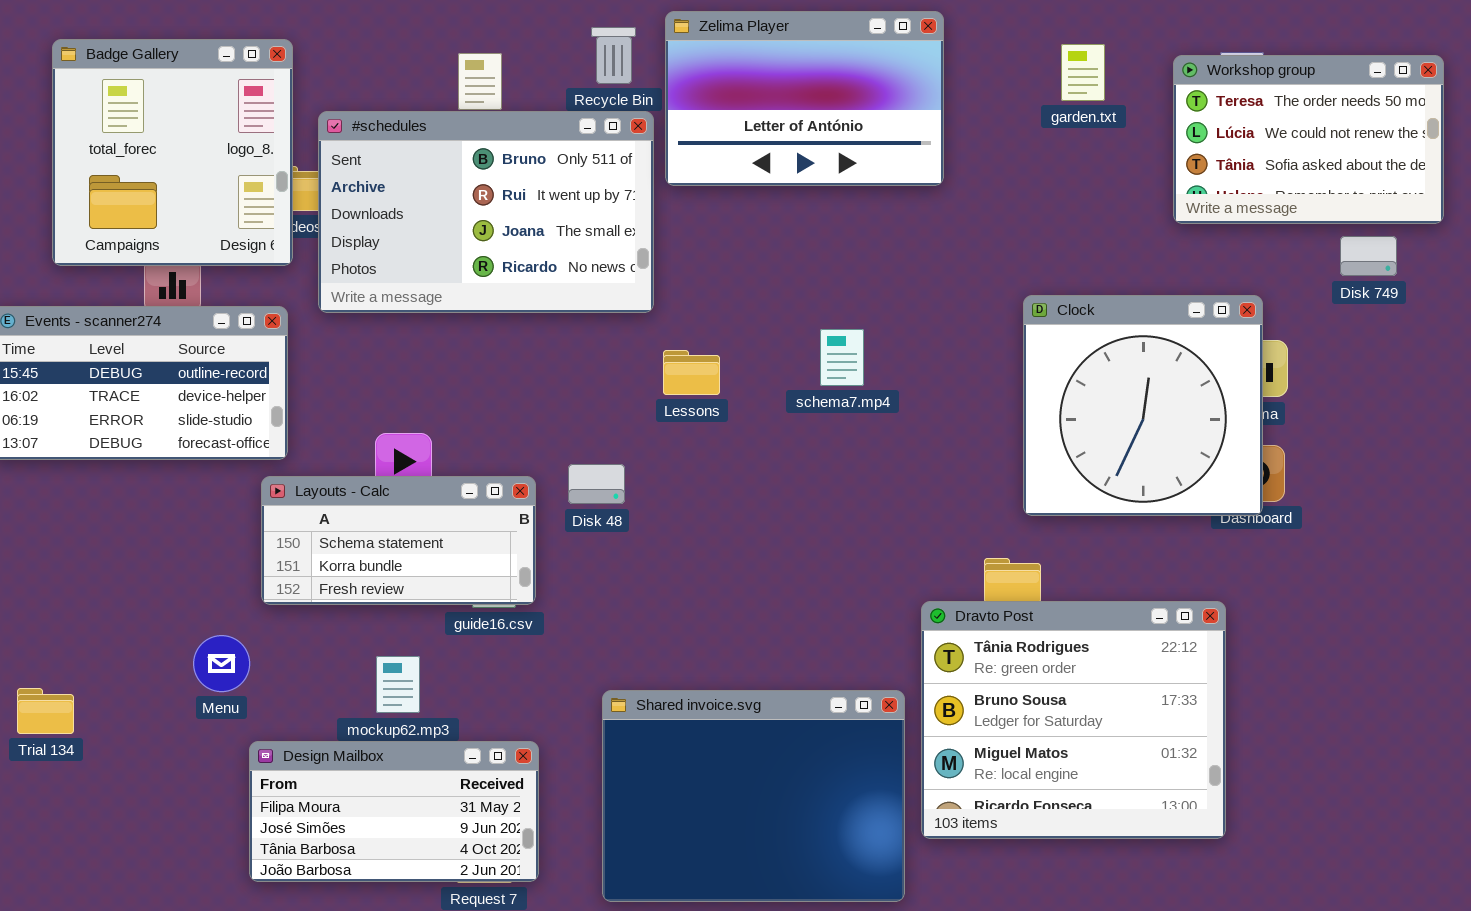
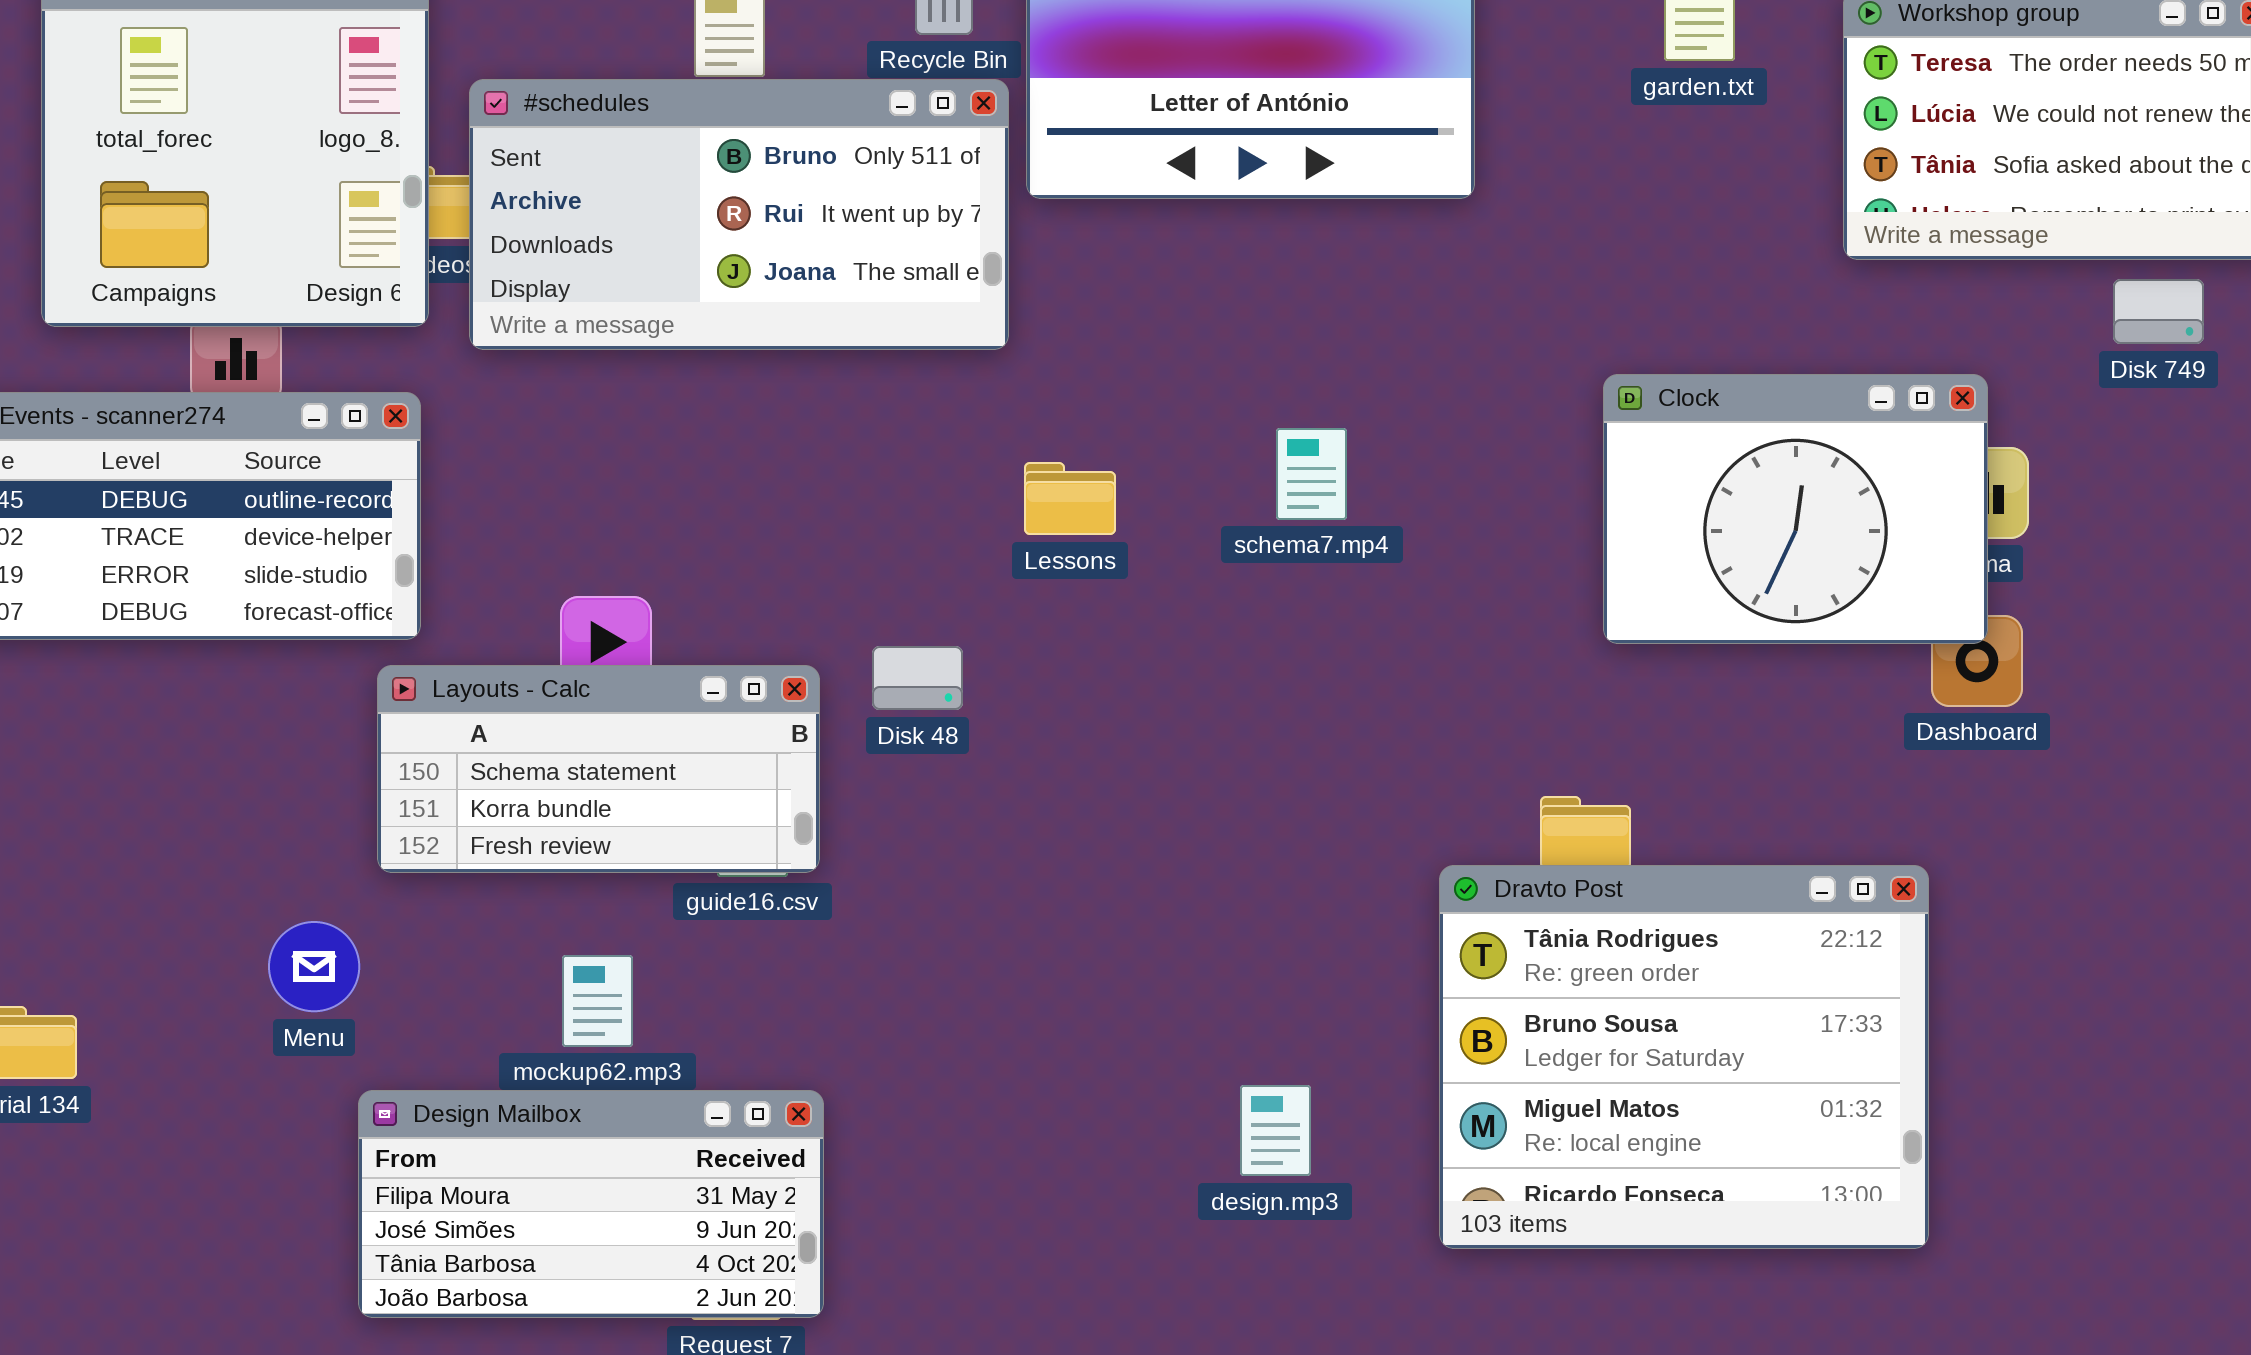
#schedules: [318,111,654,313] -> [469,79,1009,350], resized
Clock: [1023,295,1263,516] -> [1603,374,1988,644], resized
Shared invoice.svg: [602,690,905,902] -> none, closed

